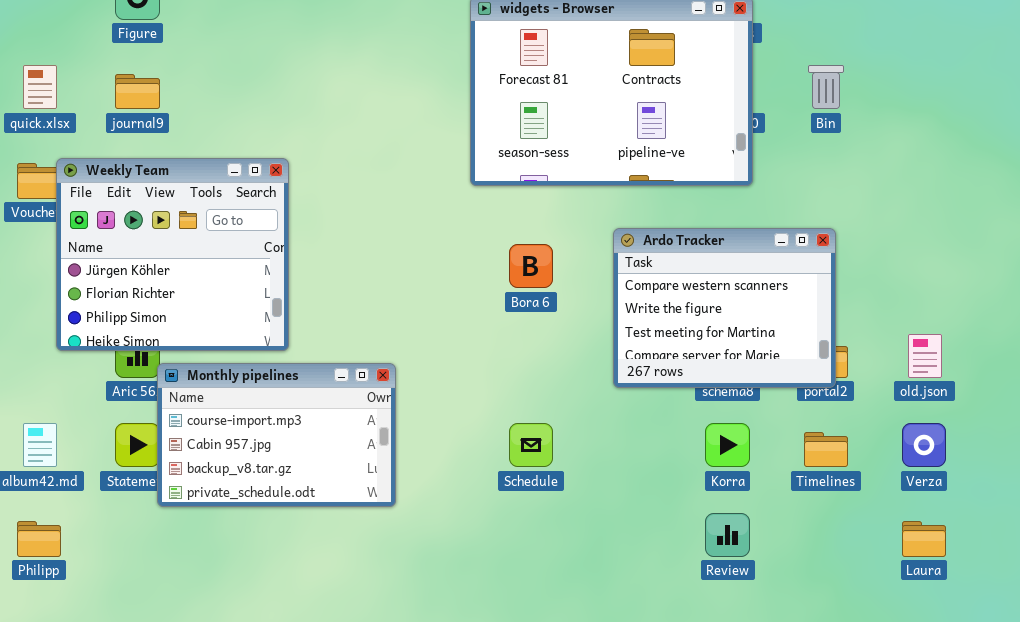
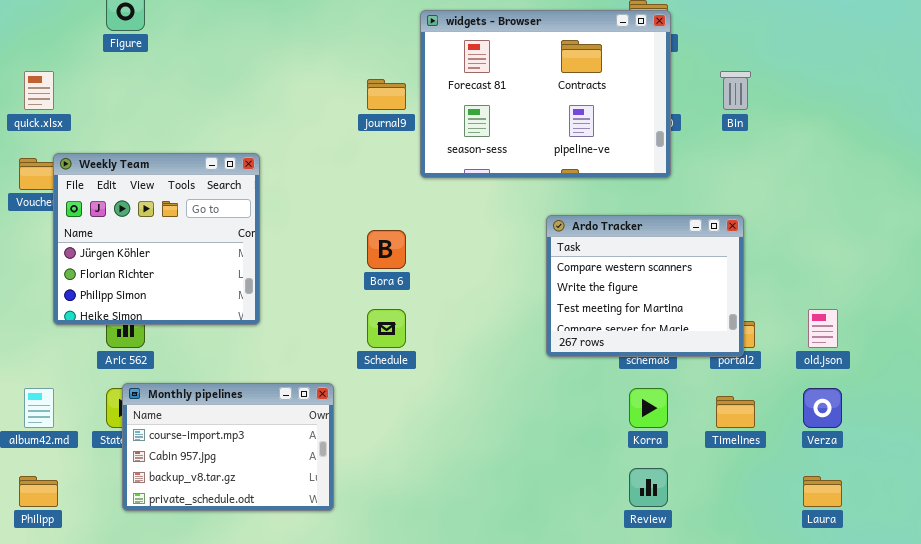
journal9: [115,74,160,109] -> [367,79,406,110], moved
Bora 6: [509,244,553,288] -> [367,230,406,269], moved
Monthly pipelines: [157,363,396,507] -> [122,383,334,511], moved
Schedule: [509,423,553,467] -> [367,309,406,348], moved

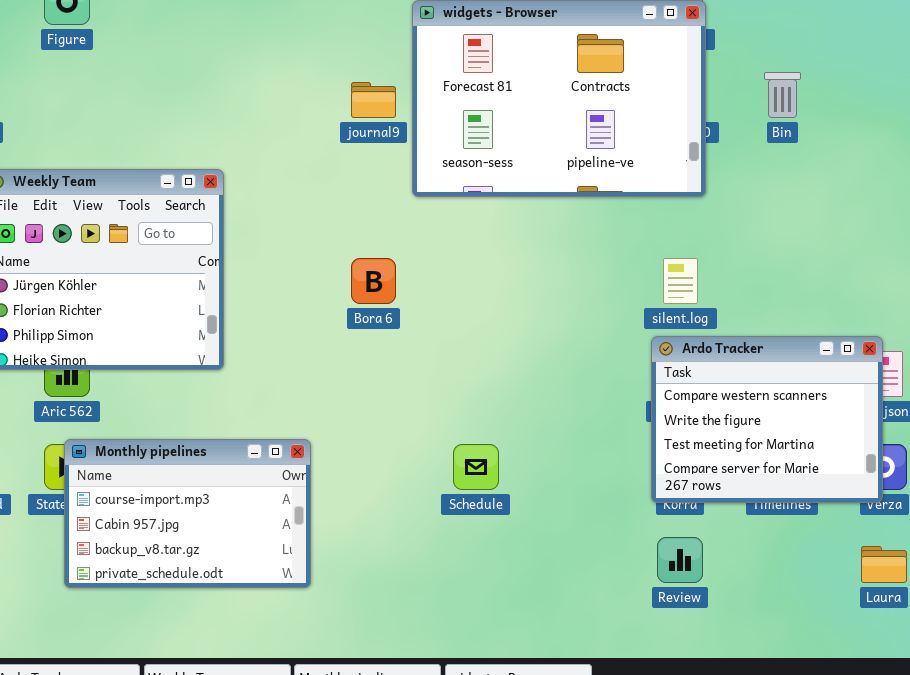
Ardo Tracker: [546,215,744,357] -> [651,336,883,503], moved
Schedule: [367,309,406,348] -> [453,444,499,490], moved

